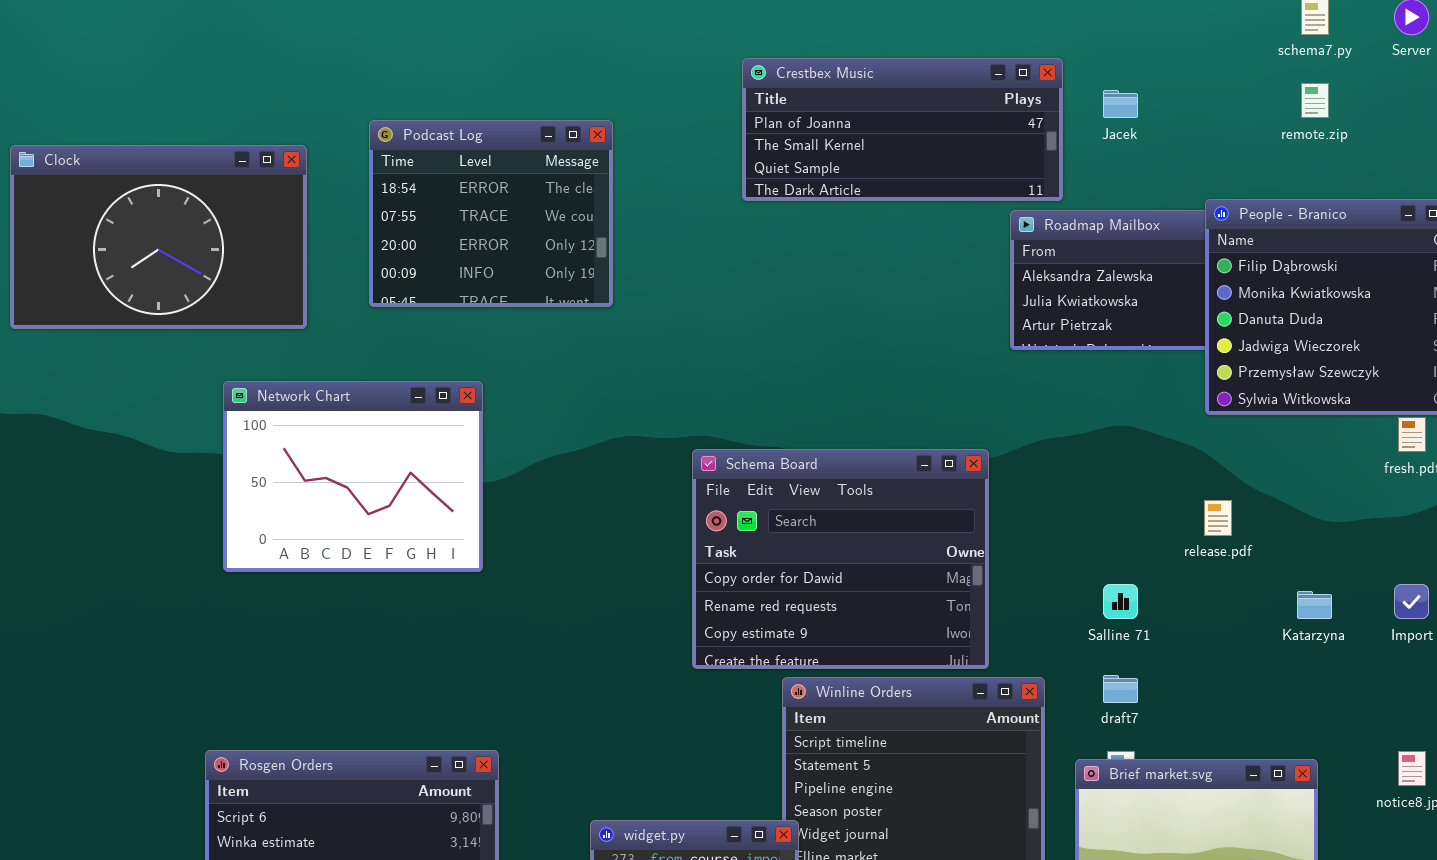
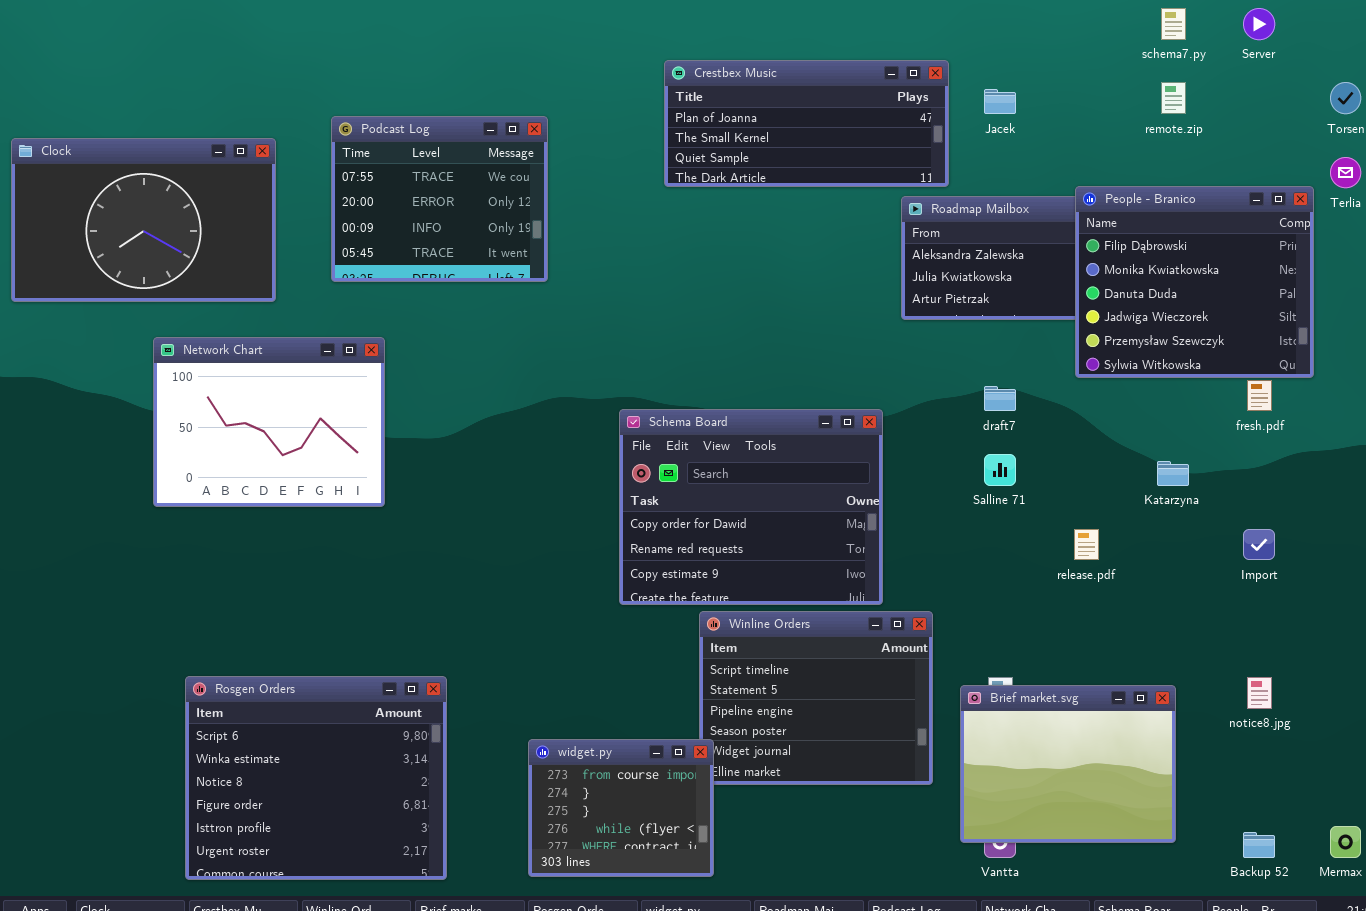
Podcast Log: [369,120,613,307] -> [331,116,548,282], scrolled down 1 row
Network Chart: [223,381,483,572] -> [153,337,385,507], moved
release.pdf: [1204,500,1232,536] -> [1074,529,1099,560], moved
Salline 71: [1103,584,1138,619] -> [984,454,1016,486], moved
Katarzyna: [1297,591,1332,619] -> [1157,461,1189,486], moved
draft7: [1103,675,1138,703] -> [984,386,1016,411], moved

